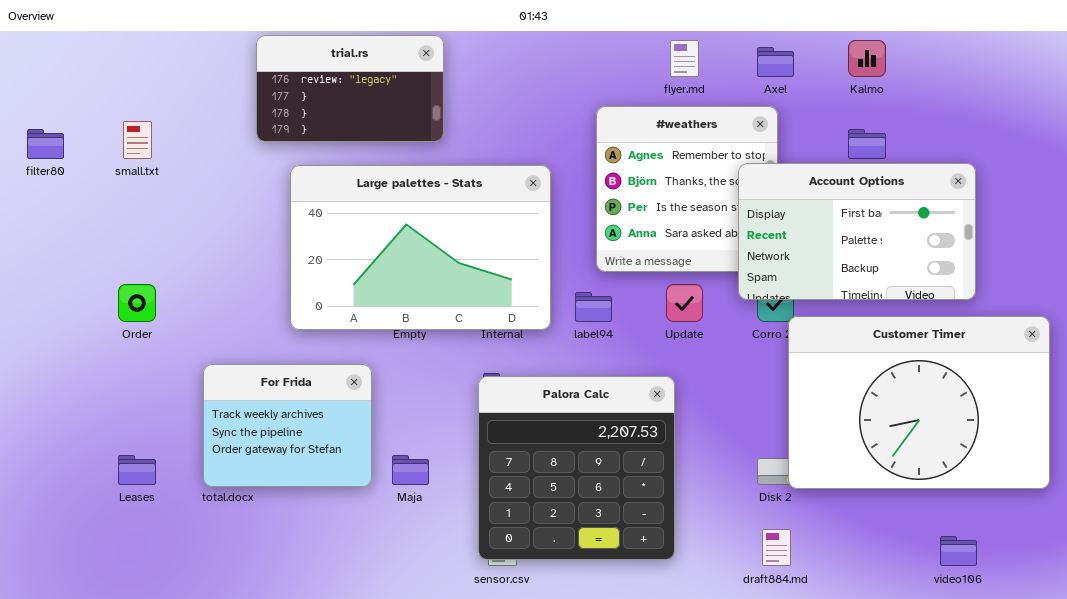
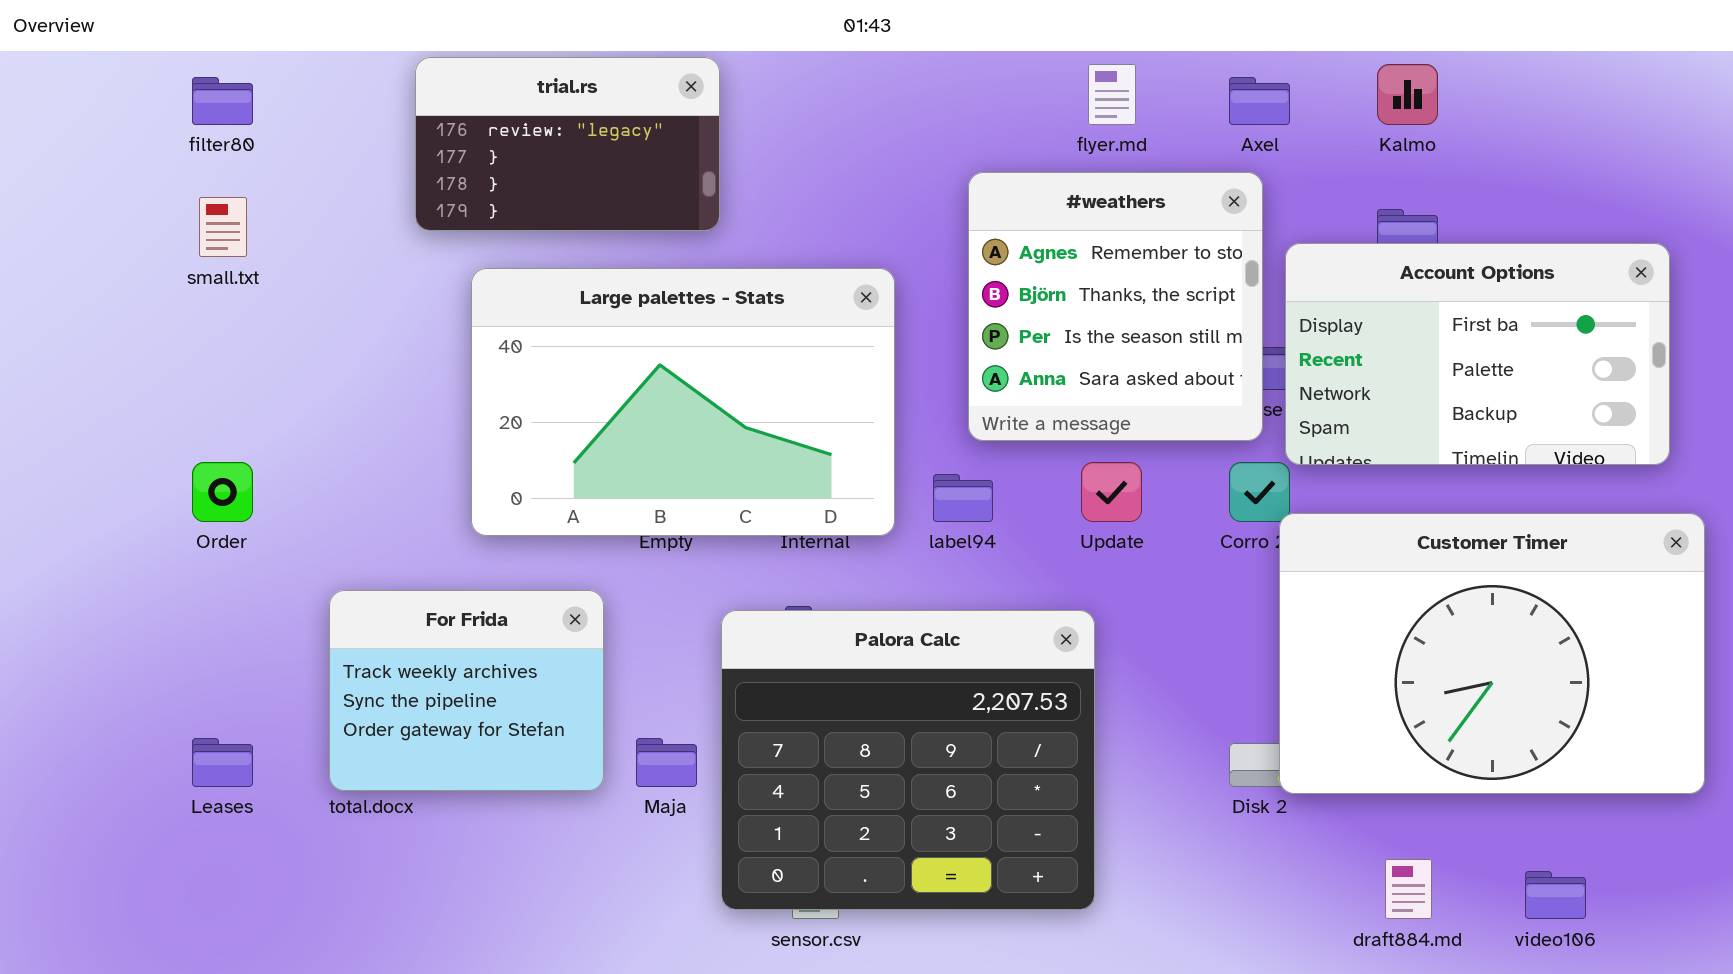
filter80: [27,129,64,159] -> [192,77,253,125], moved
Account Options: [738,163,976,300] -> [1285,243,1670,465], moved
Palora Calc: [478,376,675,560] -> [721,610,1095,910], resized
draft884.md: [762,529,791,566] -> [1385,859,1432,919], moved

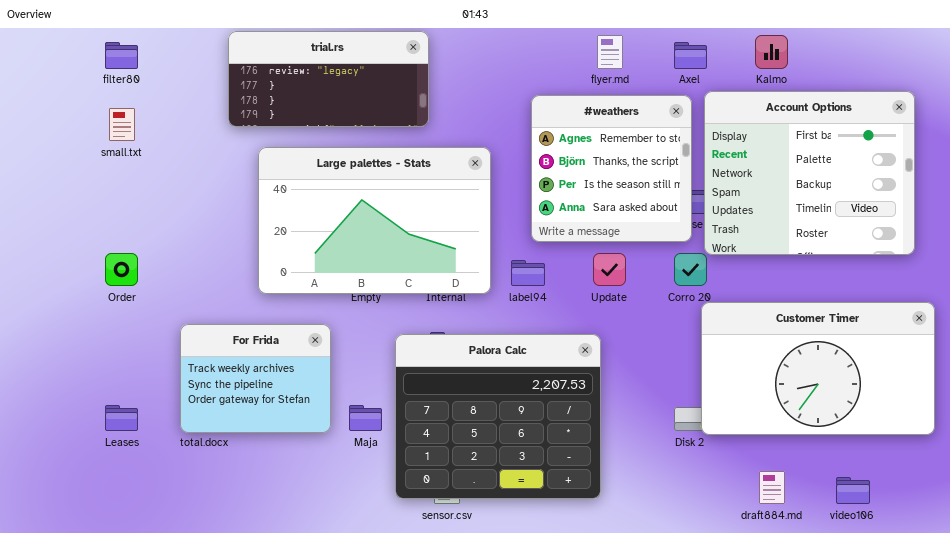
trial.rs: [415,57,720,231] -> [228,31,429,127], resized
Account Options: [1285,243,1670,465] -> [704,91,915,255], resized
Customer Timer: [1279,513,1705,794] -> [701,302,935,435], resized

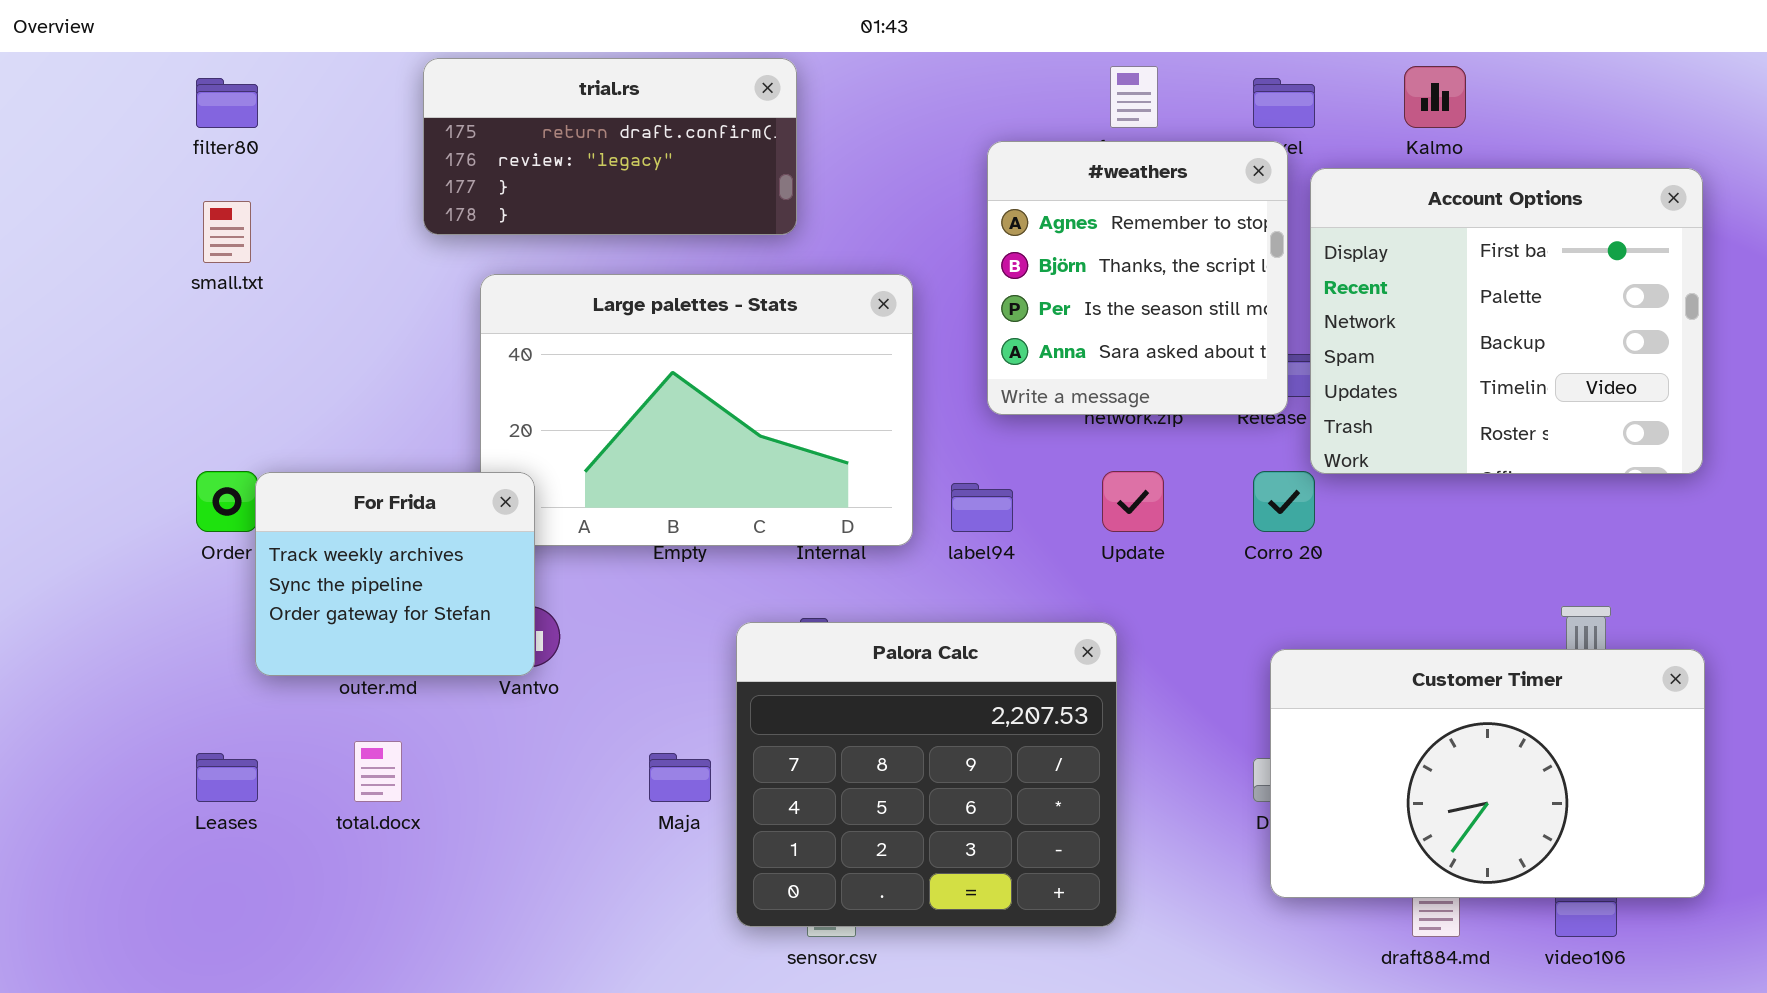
trial.rs: [228,31,429,127] -> [423,58,797,235], scrolled up 1 row
#weathers: [531,95,692,242] -> [987,141,1288,415], moved
Customer Timer: [701,302,935,435] -> [1270,649,1705,898], moved
For Frida: [180,324,331,433] -> [255,472,535,676], moved

